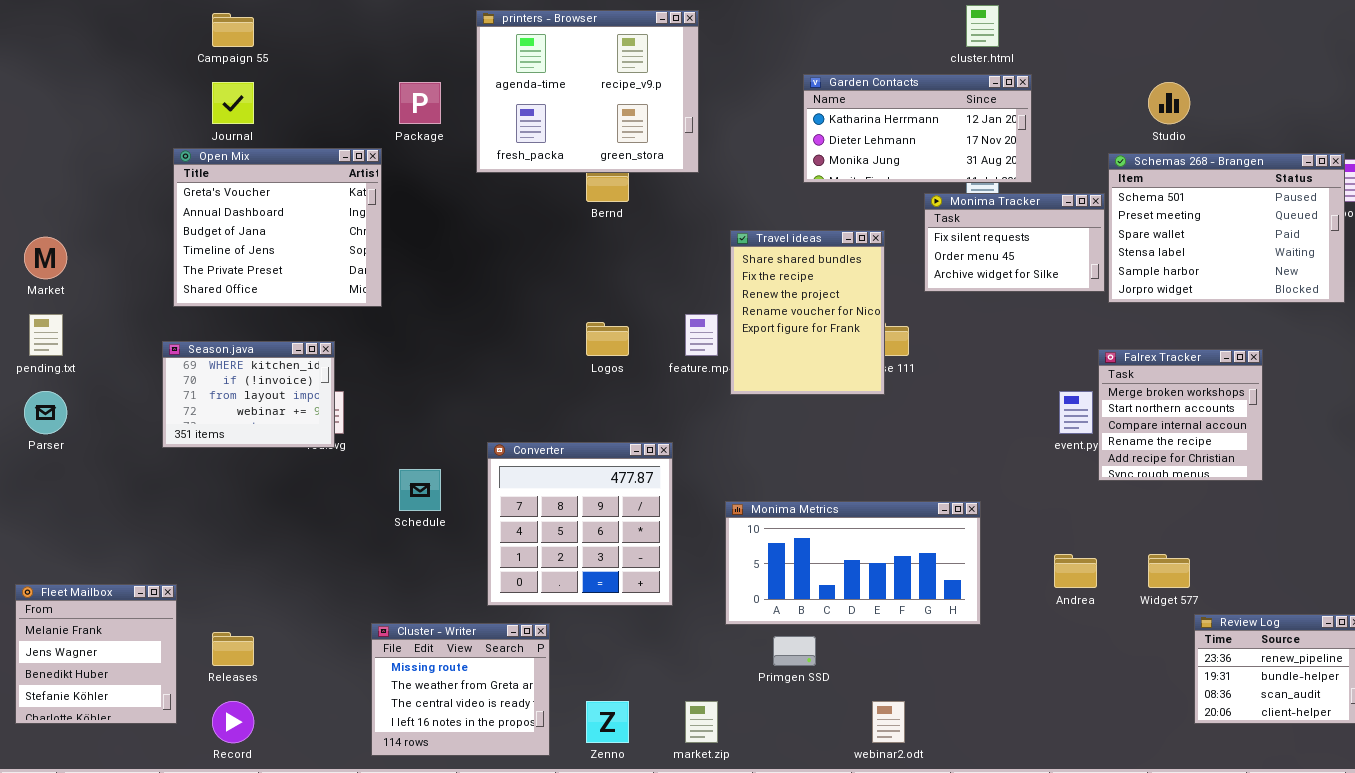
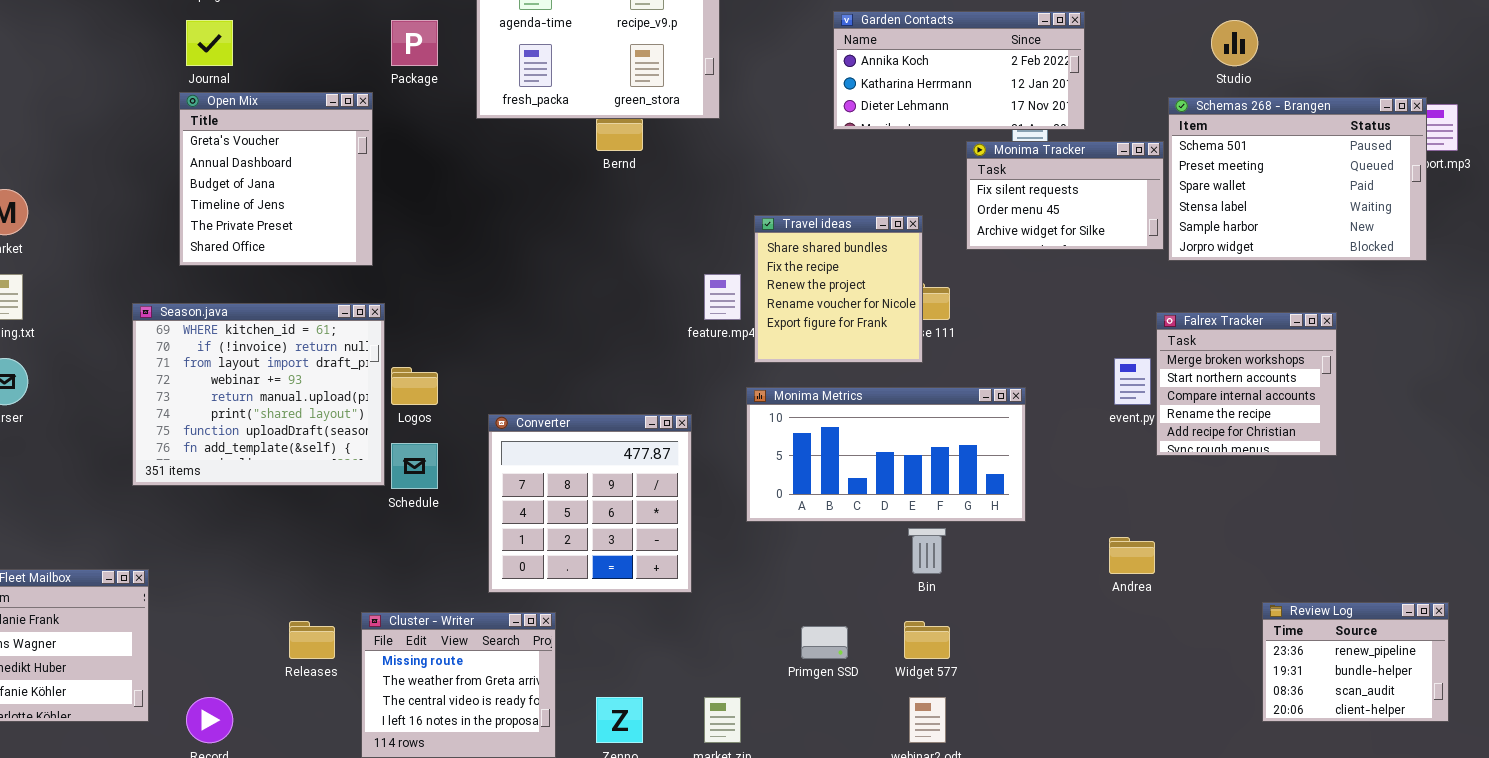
Garden Contacts: [803,74,1032,183] -> [833,11,1085,130], scrolled up 1 row
Open Mix: [173,148,382,307] -> [179,92,373,266], resized
Travel ideas: [730,230,885,395] -> [754,215,923,363], resized
Logos: [586,322,629,356] -> [391,367,438,405], moved
Season.java: [162,341,335,448] -> [132,303,385,486], resized
Monima Metrics: [725,501,981,625] -> [746,387,1026,522], moved
Widget 577: [1148,554,1190,588] -> [904,621,950,659], moved
Releases: [212,632,254,666] -> [289,621,335,659], moved

